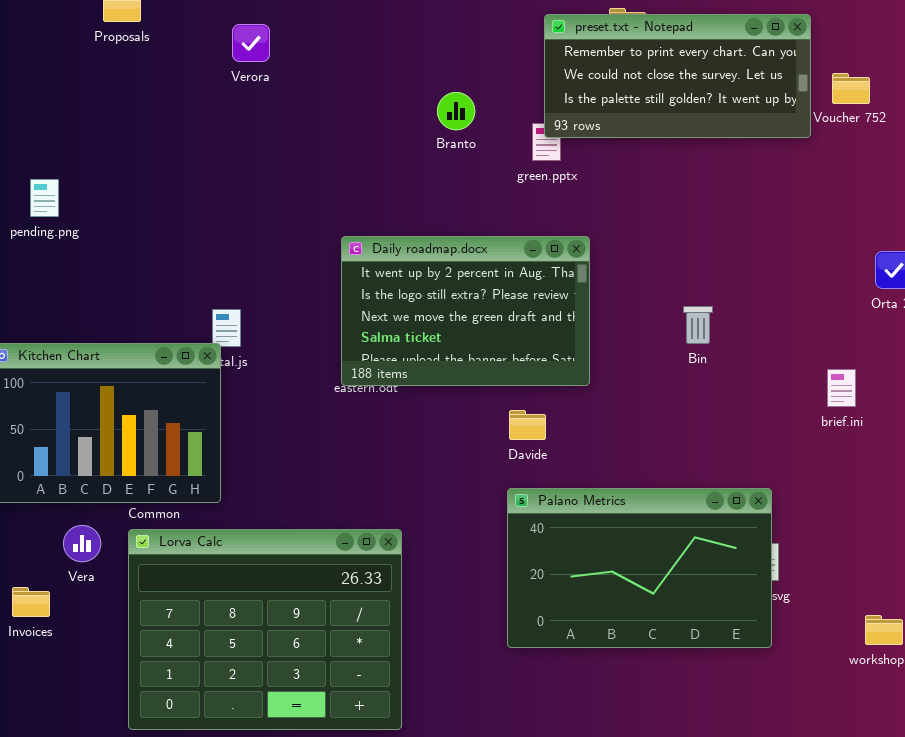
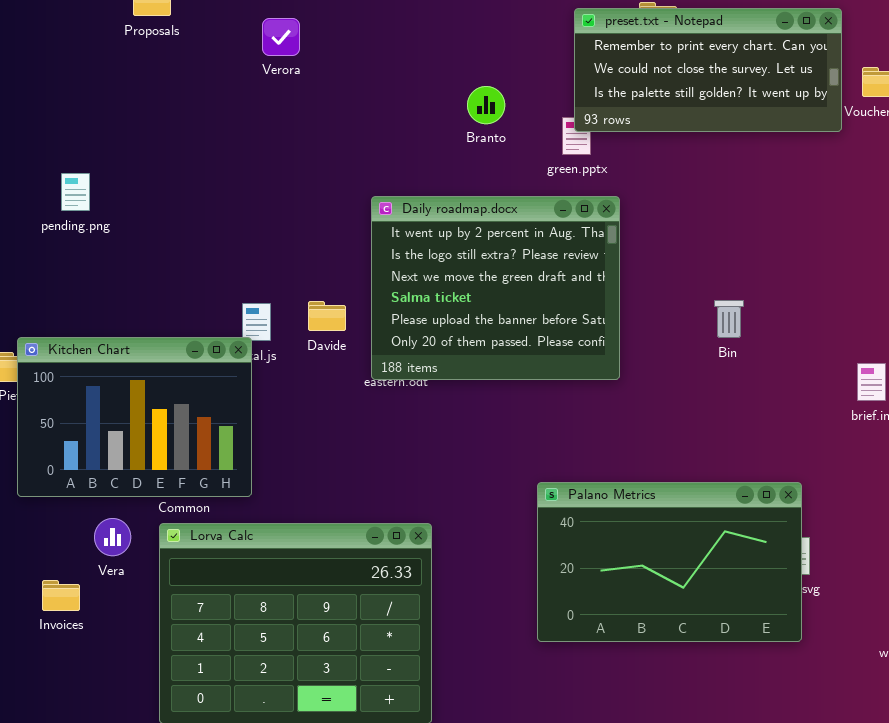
Daily roadmap.docx: [341,236,590,386] -> [371,196,620,380], resized
Davide: [509,410,546,440] -> [308,301,346,331], moved

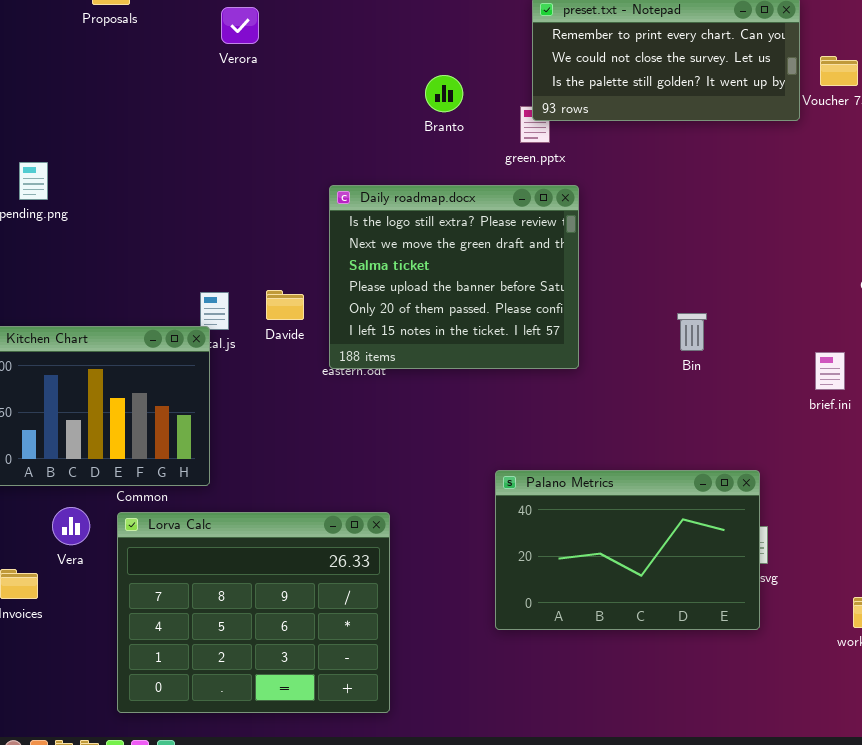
Daily roadmap.docx: [371,196,620,380] -> [329,185,579,369], scrolled down 1 row
Bin: [714,300,744,338] -> [677,313,707,351], moved

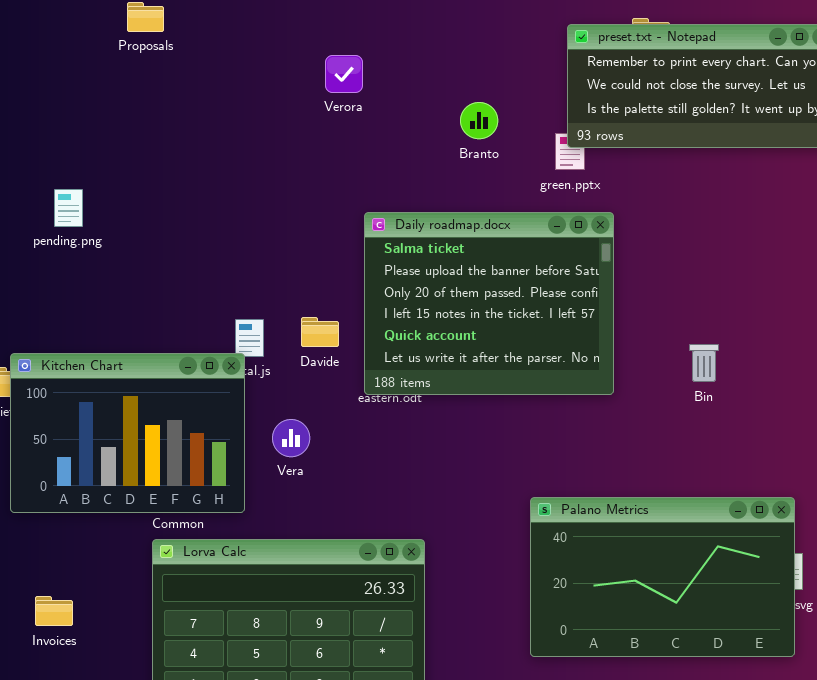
Verora: [221,7,259,44] -> [325,55,363,93], moved
Daily roadmap.docx: [329,185,579,369] -> [364,212,614,395], scrolled down 2 rows
Bin: [677,313,707,351] -> [689,344,719,382], moved
Vera: [52,507,90,545] -> [272,419,310,457], moved

